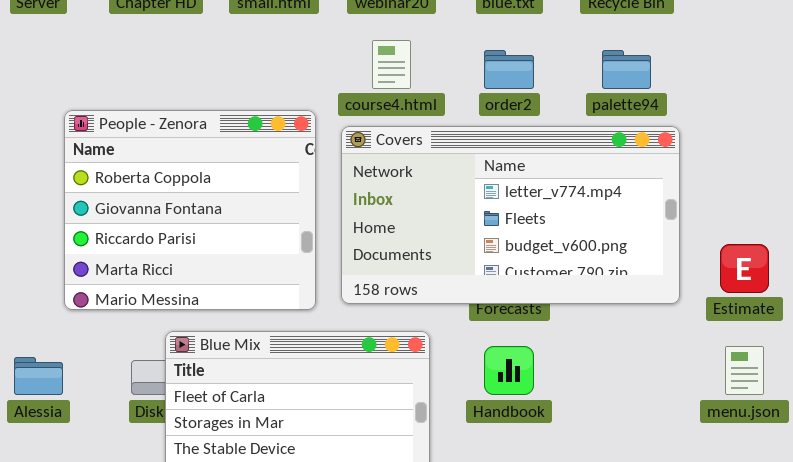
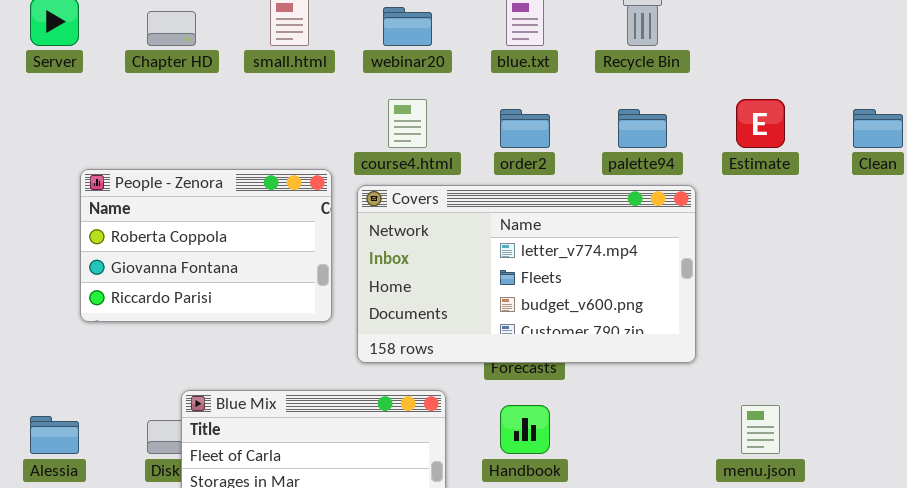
People - Zenora: [64,110,316,310] -> [80,169,332,322], resized
Estimate: [720,244,769,293] -> [736,99,785,148], moved

